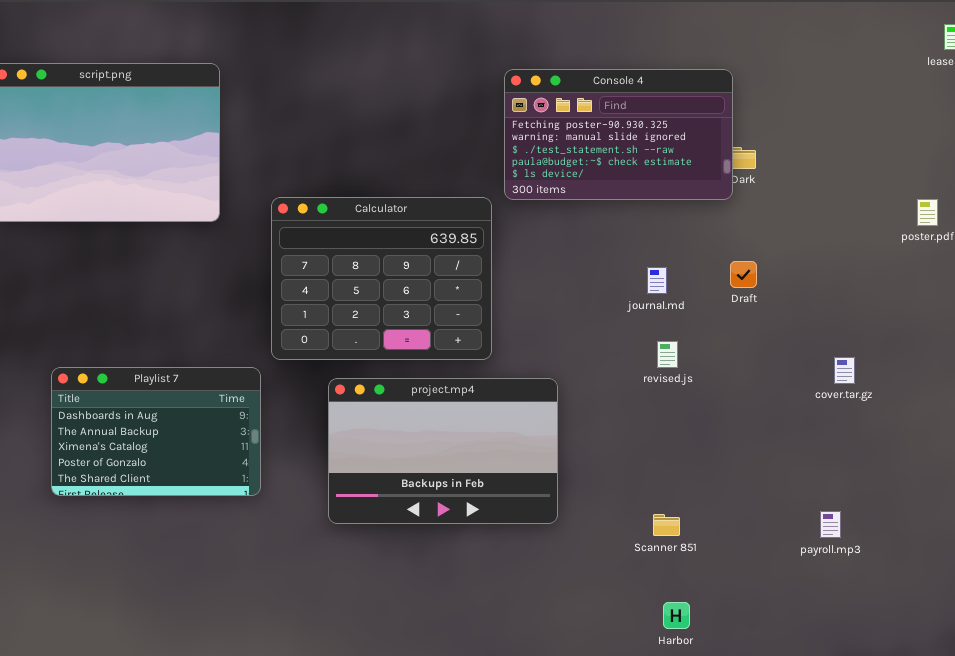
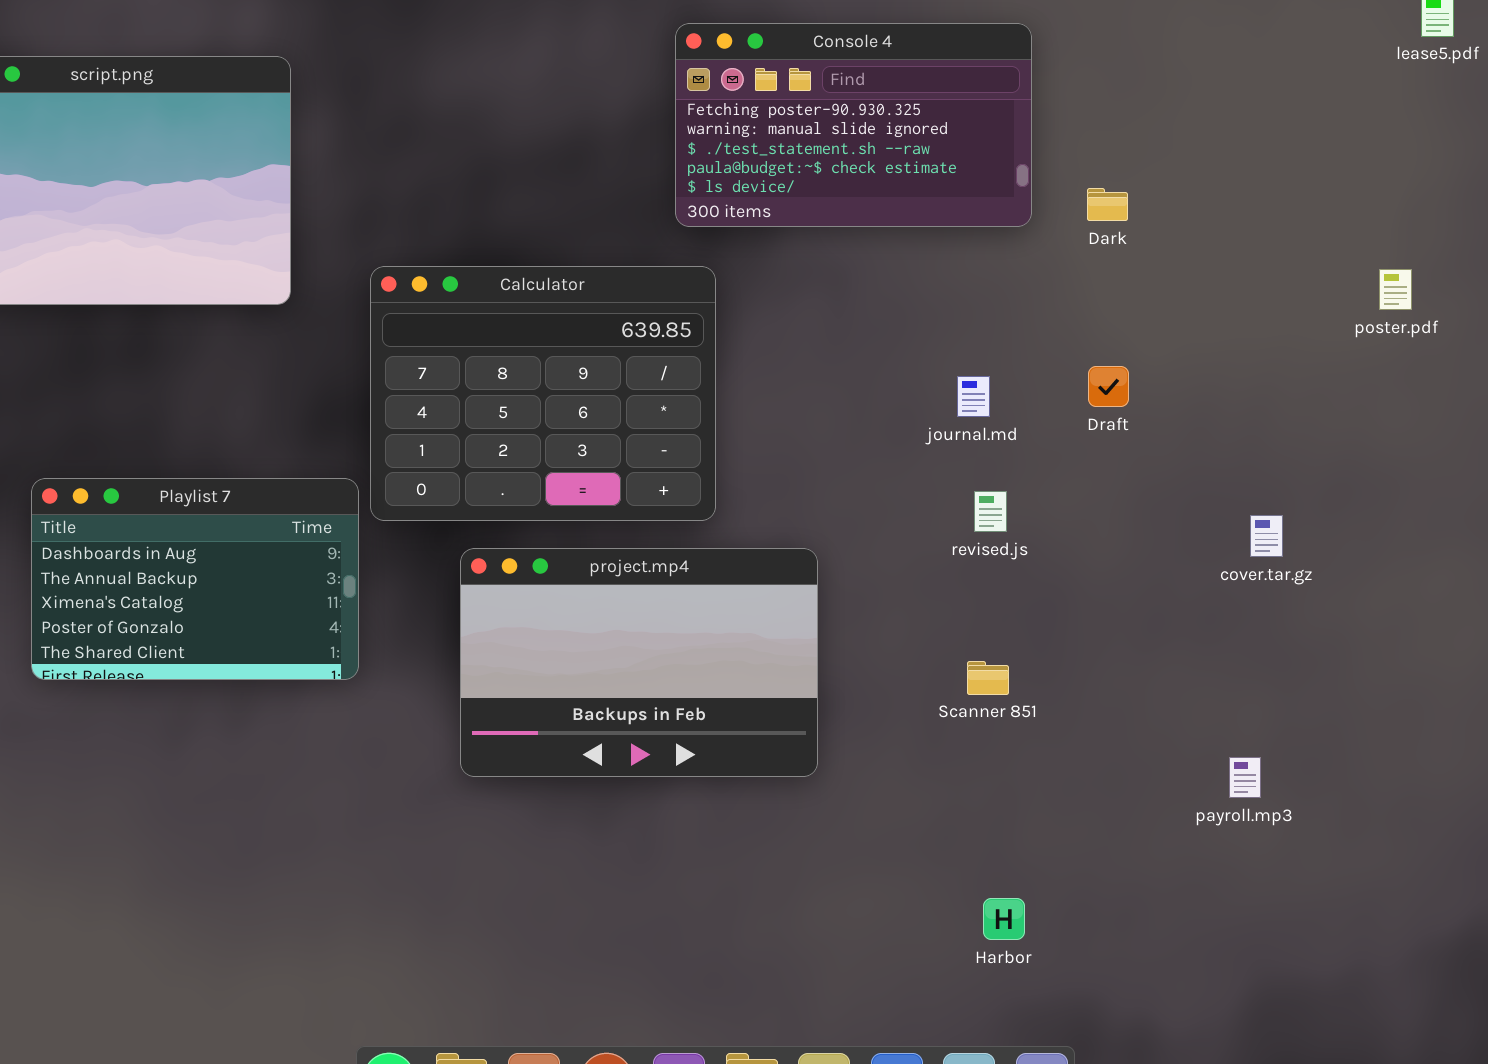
Console 4: [504,69,733,200] -> [675,23,1032,227], moved
Playlist 7: [51,367,261,496] -> [31,478,359,680], moved
Scanner 851: [653,514,680,536] -> [967,661,1009,695], moved

